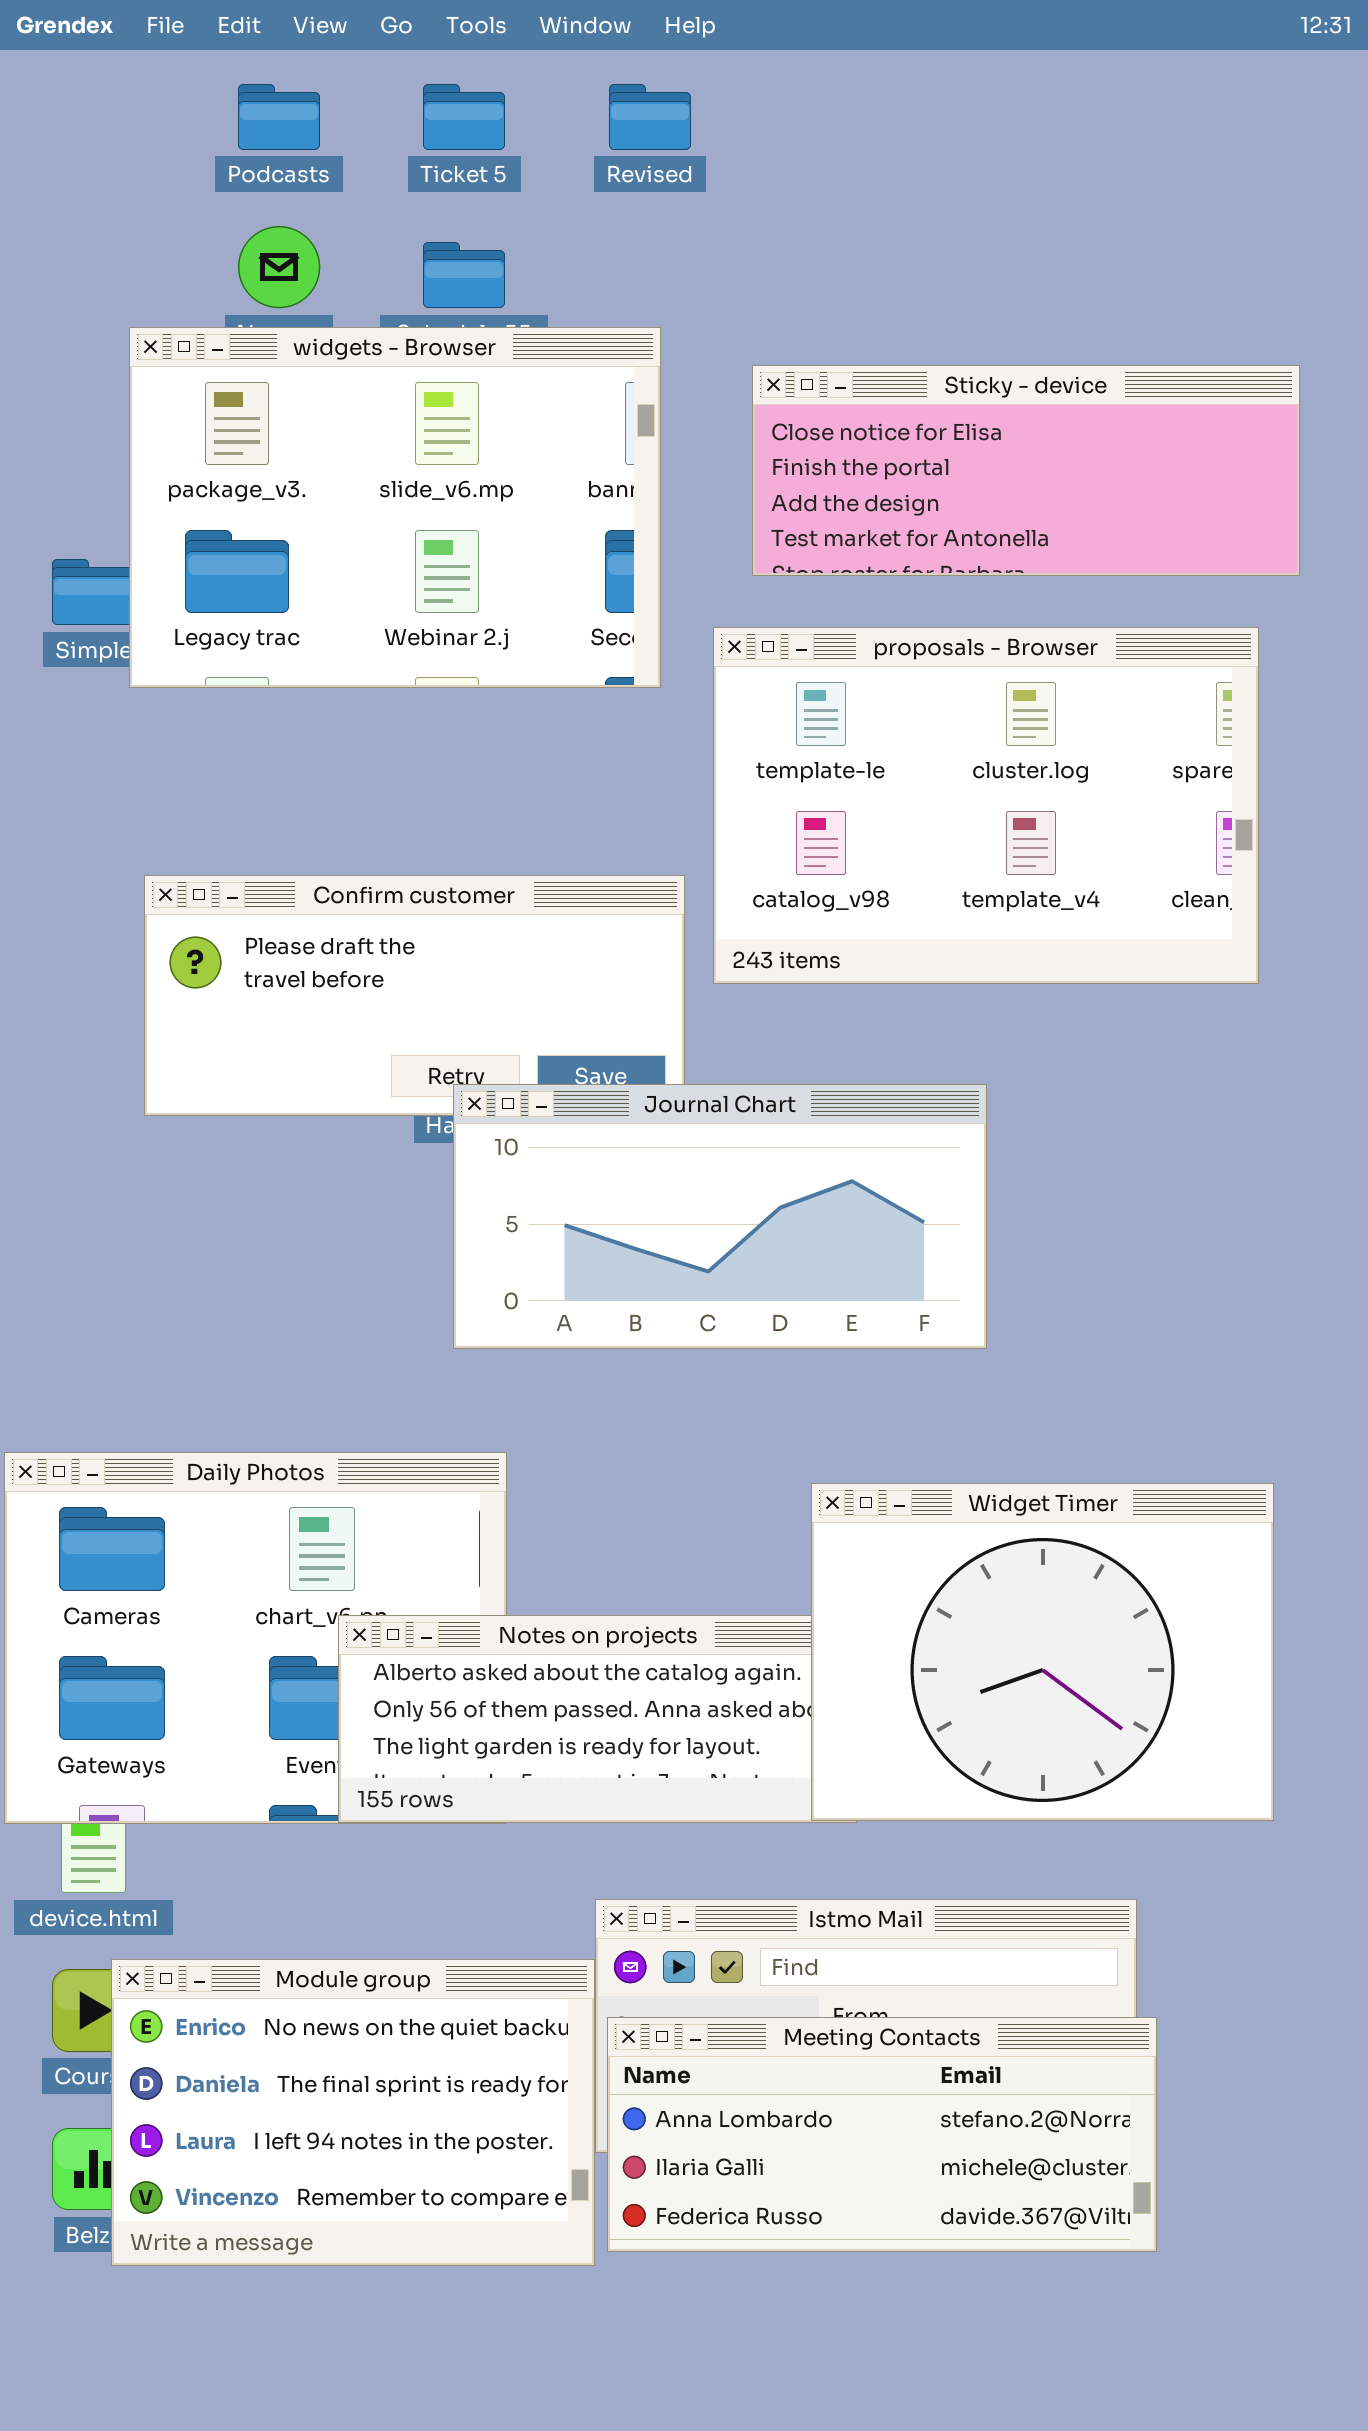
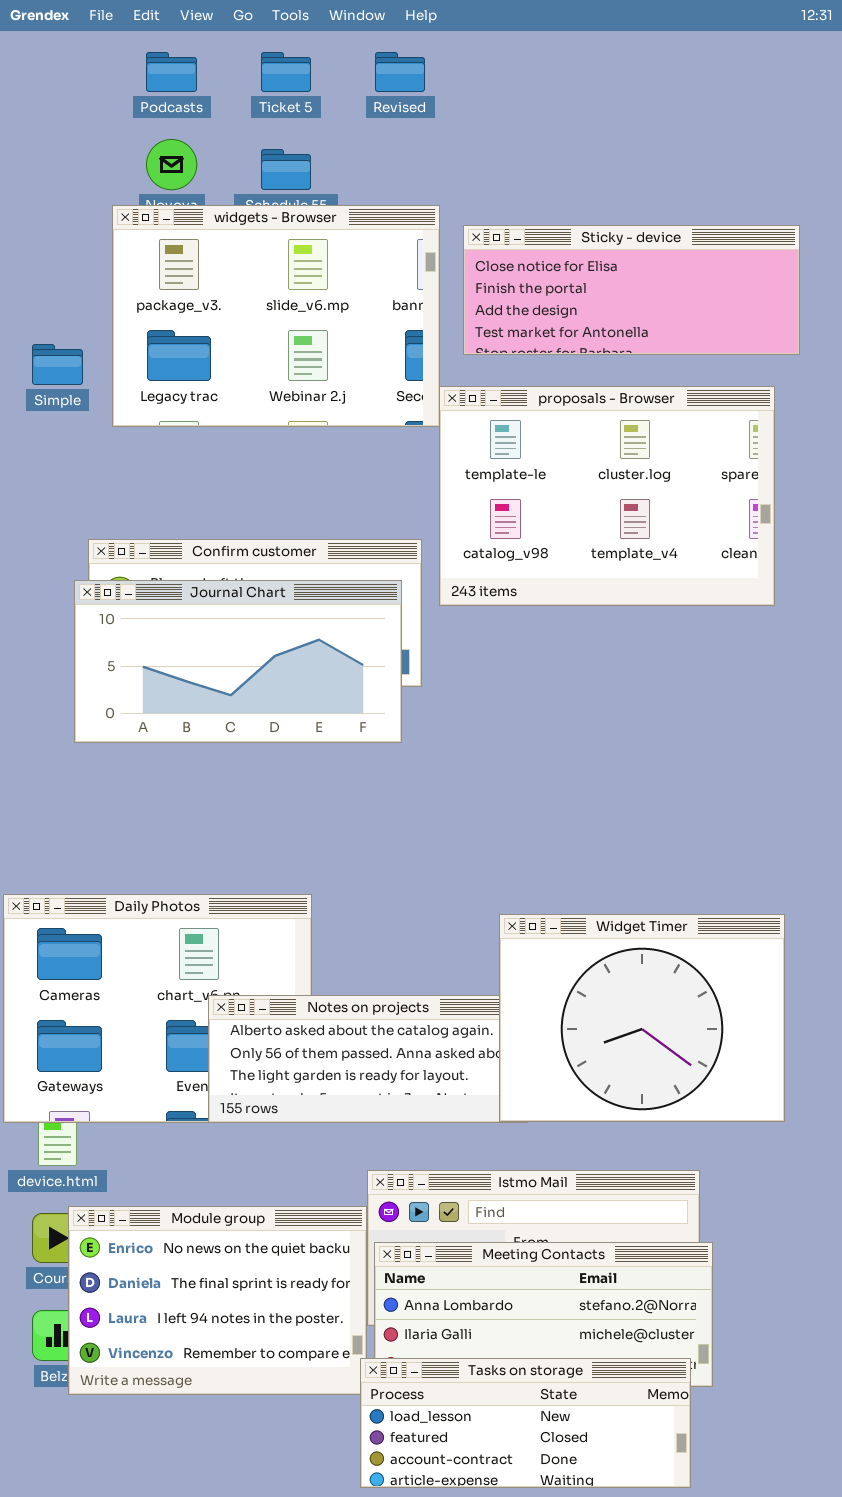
widgets - Browser: [129,327,661,688] -> [112,205,440,427], moved
Journal Chart: [453,1084,987,1349] -> [74,580,402,743], moved
Tasks on storage: none -> [360,1358,691,1488], opened

